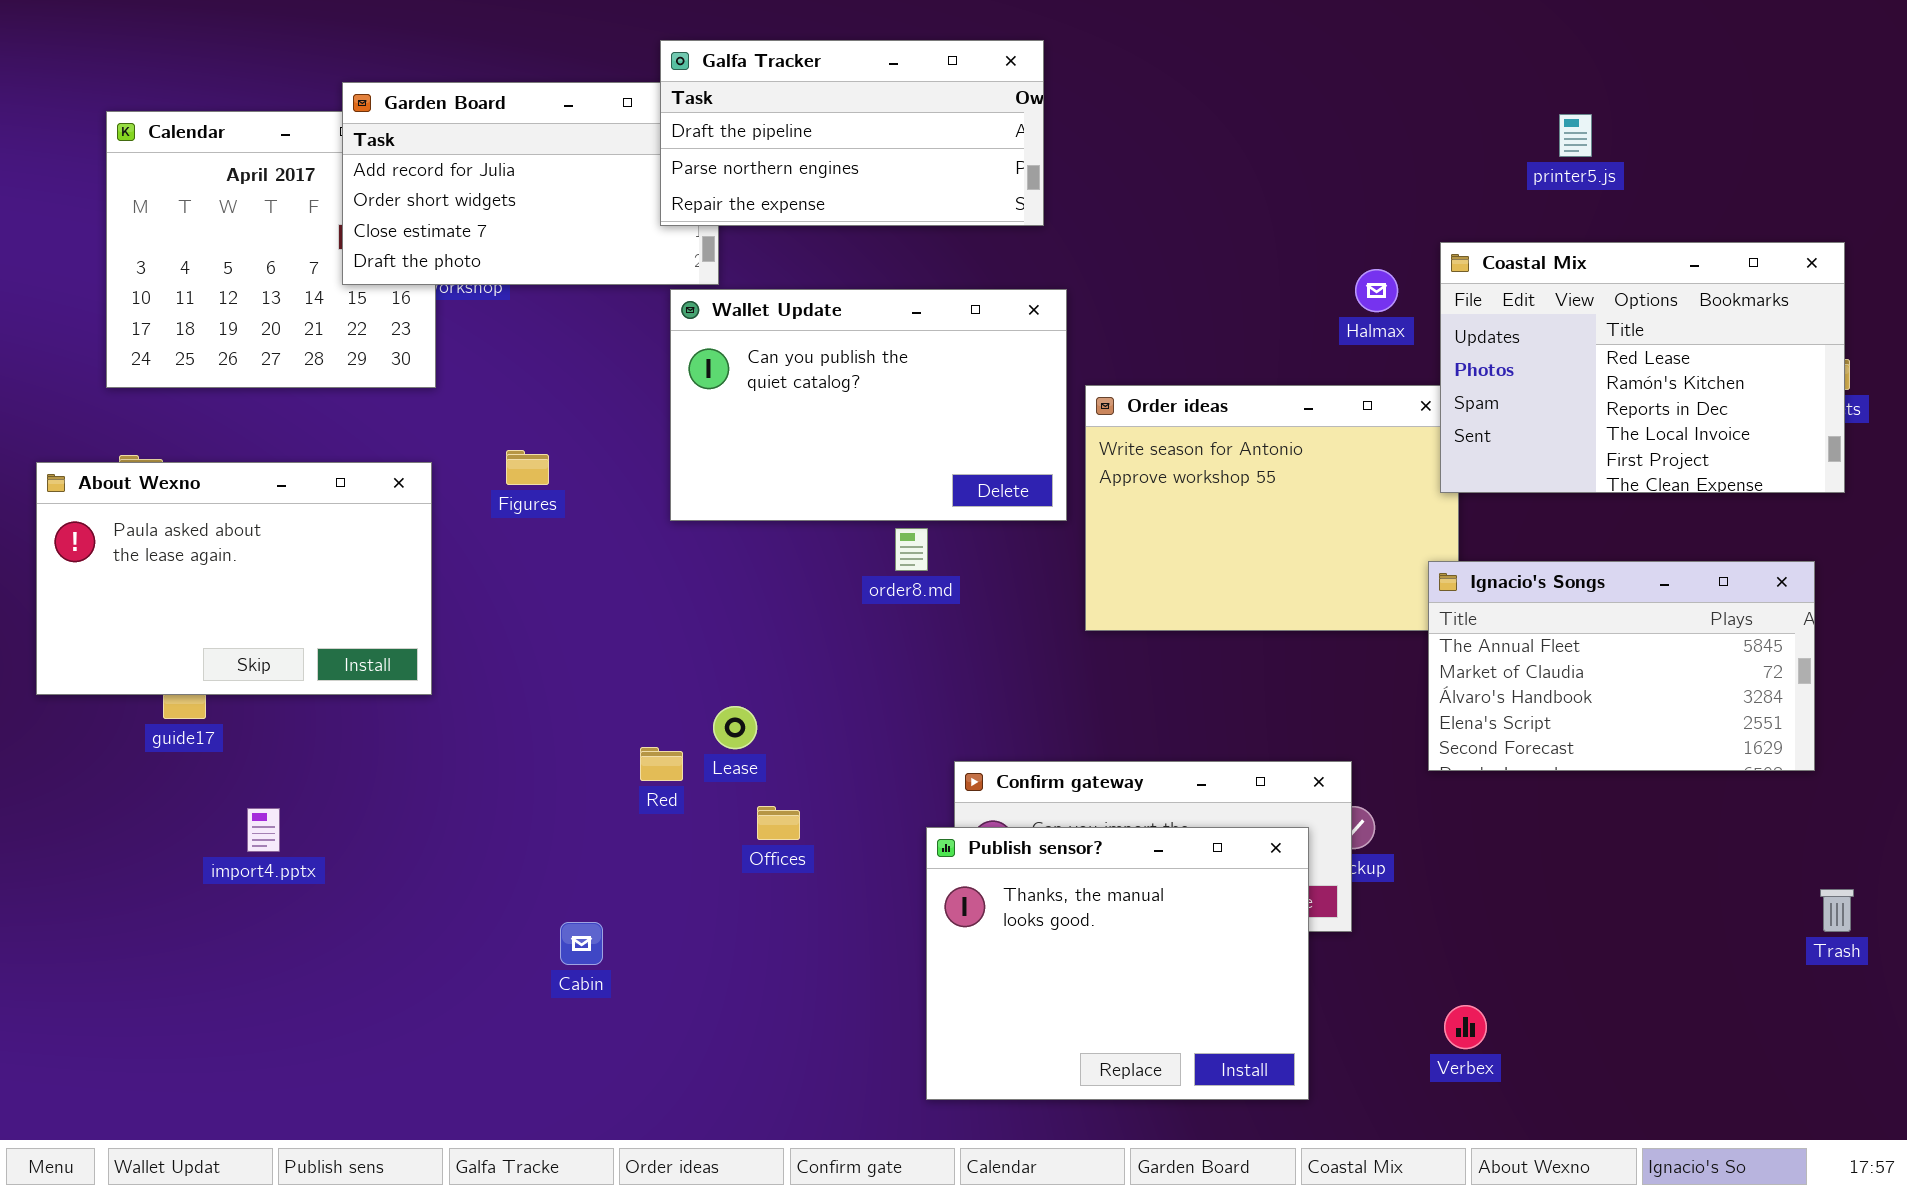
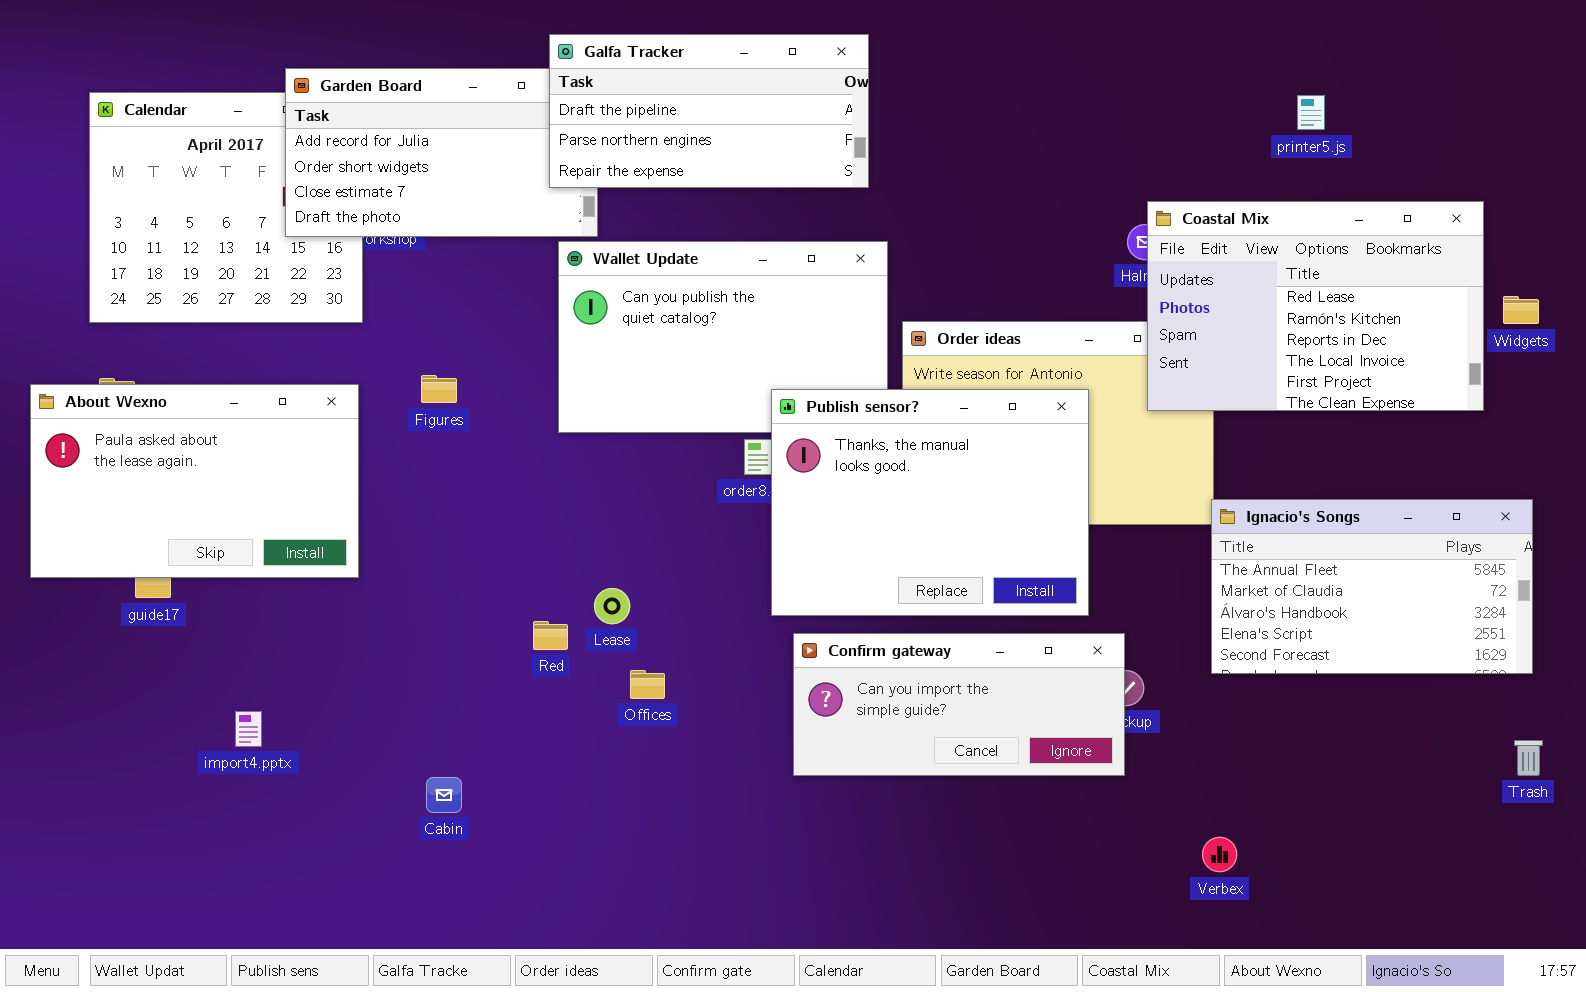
Coastal Mix: [1440,242,1845,493] -> [1147,201,1484,411], moved
Ignacio's Songs: [1428,561,1815,771] -> [1211,499,1533,674], moved
import4.pptx: [247,808,280,852] -> [235,711,262,747], moved
Publish sensor?: [926,827,1309,1100] -> [771,389,1089,616], moved
Cabin: [560,922,603,965] -> [426,777,462,813], moved

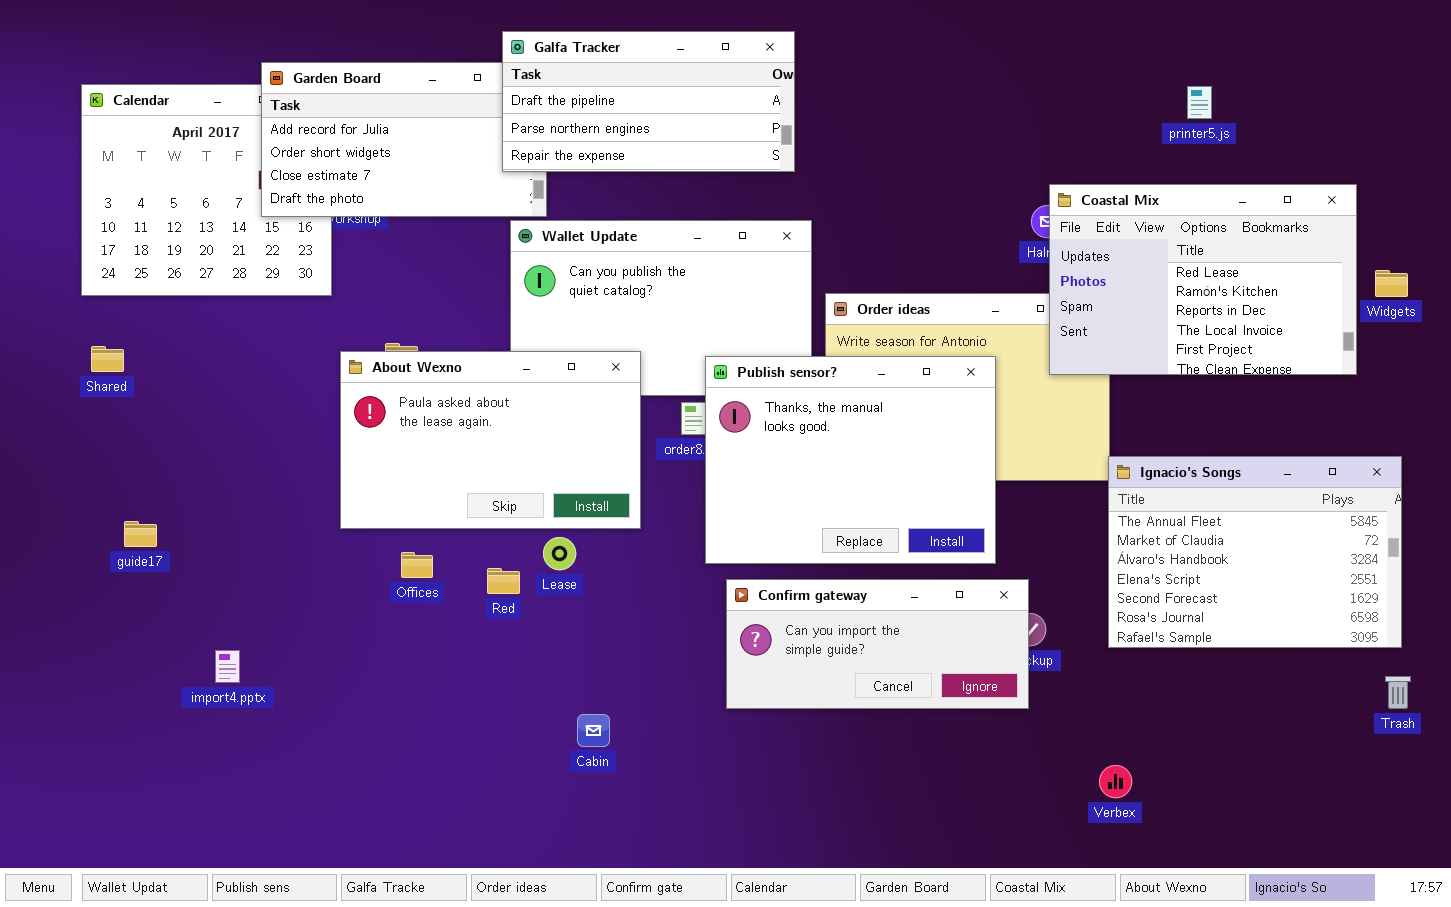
About Wexno: [30,384,359,578] -> [340,351,641,529], moved
Ignacio's Songs: [1211,499,1533,674] -> [1108,456,1402,648], resized
Offices: [630,670,665,699] -> [401,552,433,578], moved
Cabin: [426,777,462,813] -> [577,714,610,747], moved

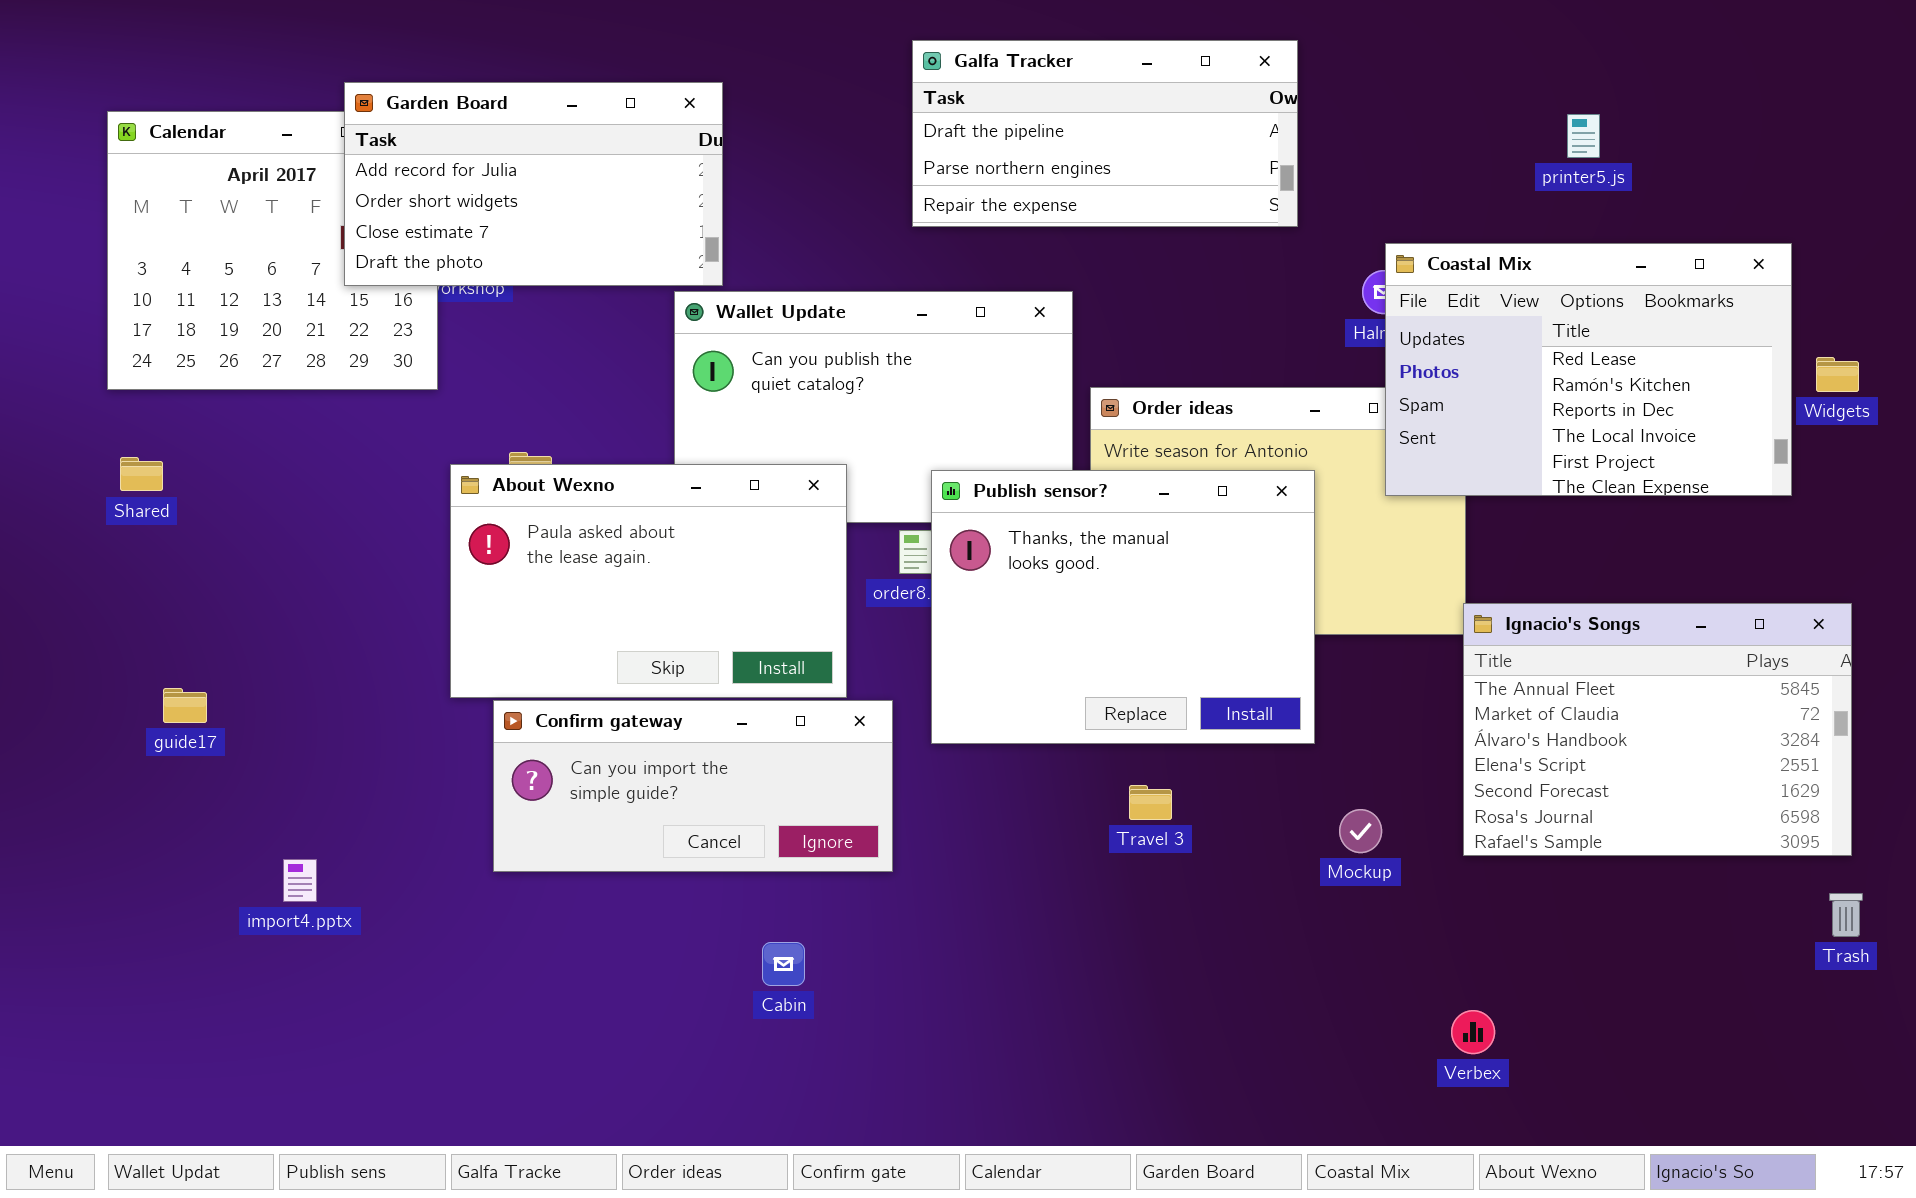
Galfa Tracker: [502,31,795,172] -> [912,40,1298,227], moved
Confirm gateway: [726,579,1029,709] -> [493,700,893,872], moved

